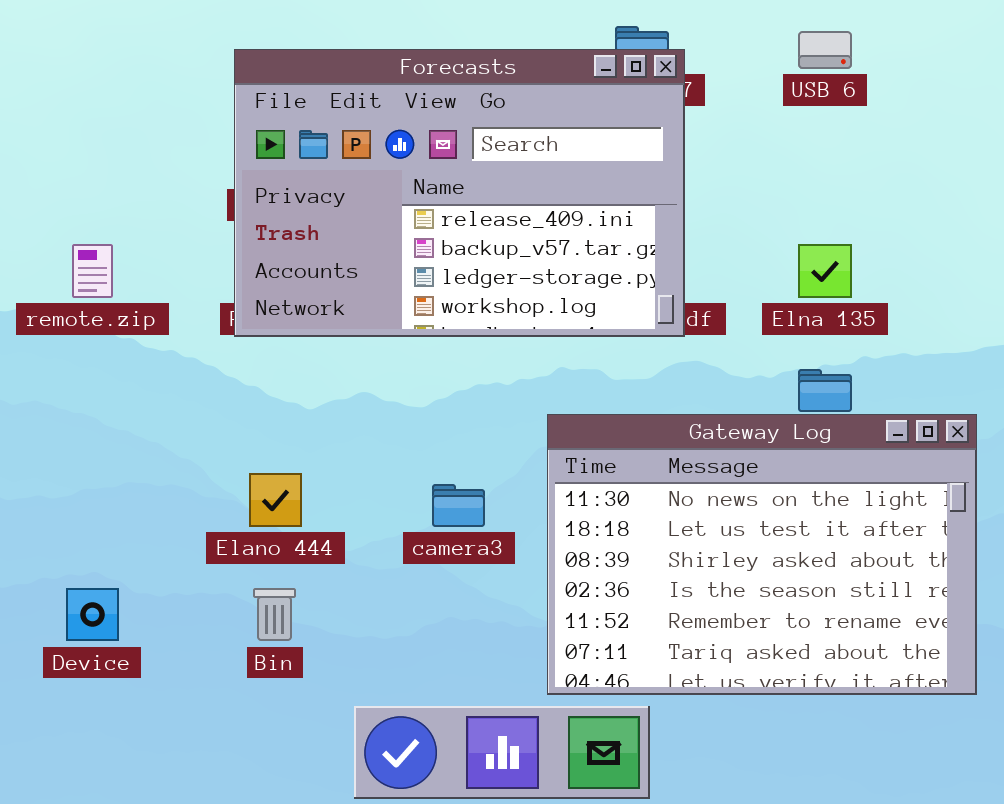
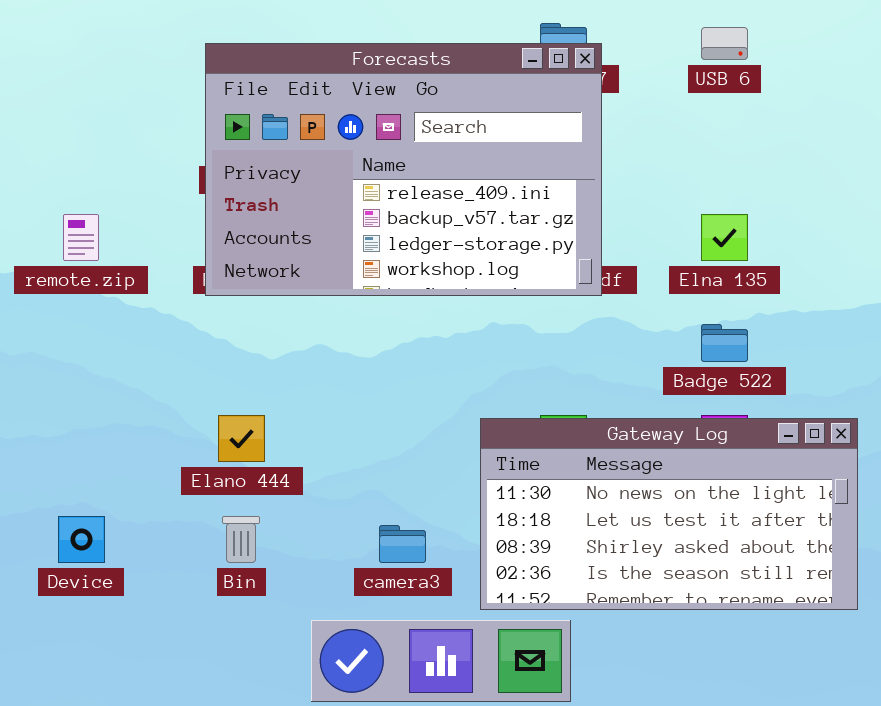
Gateway Log: [547,414,977,695] -> [480,418,858,610], resized
camera3: [432,484,485,527] -> [379,525,426,563], moved

